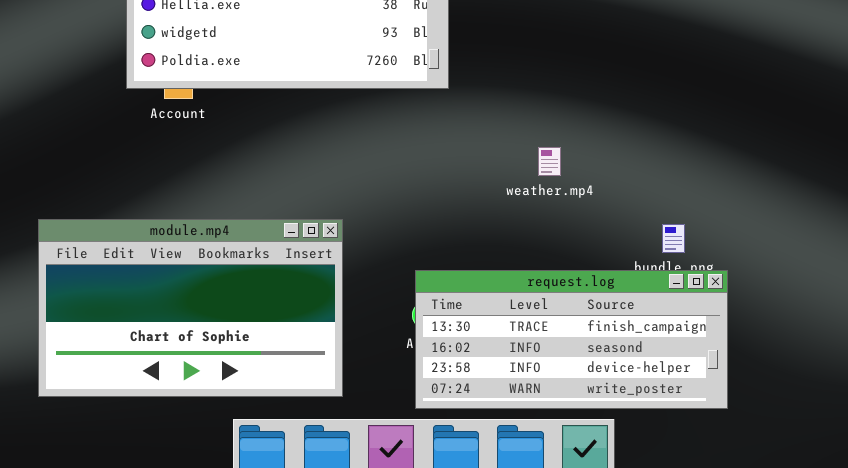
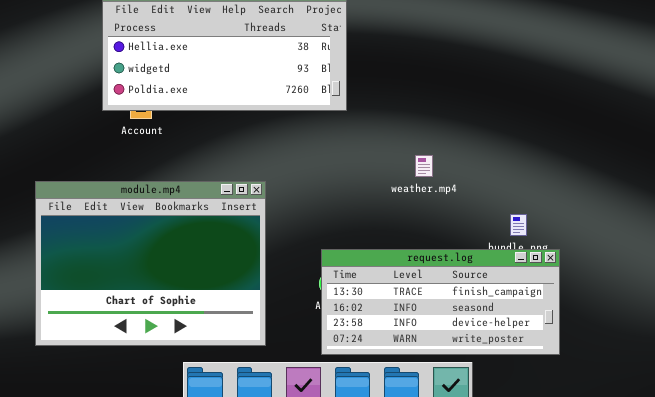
module.mp4: [38,219,343,397] -> [35,181,266,346], resized

